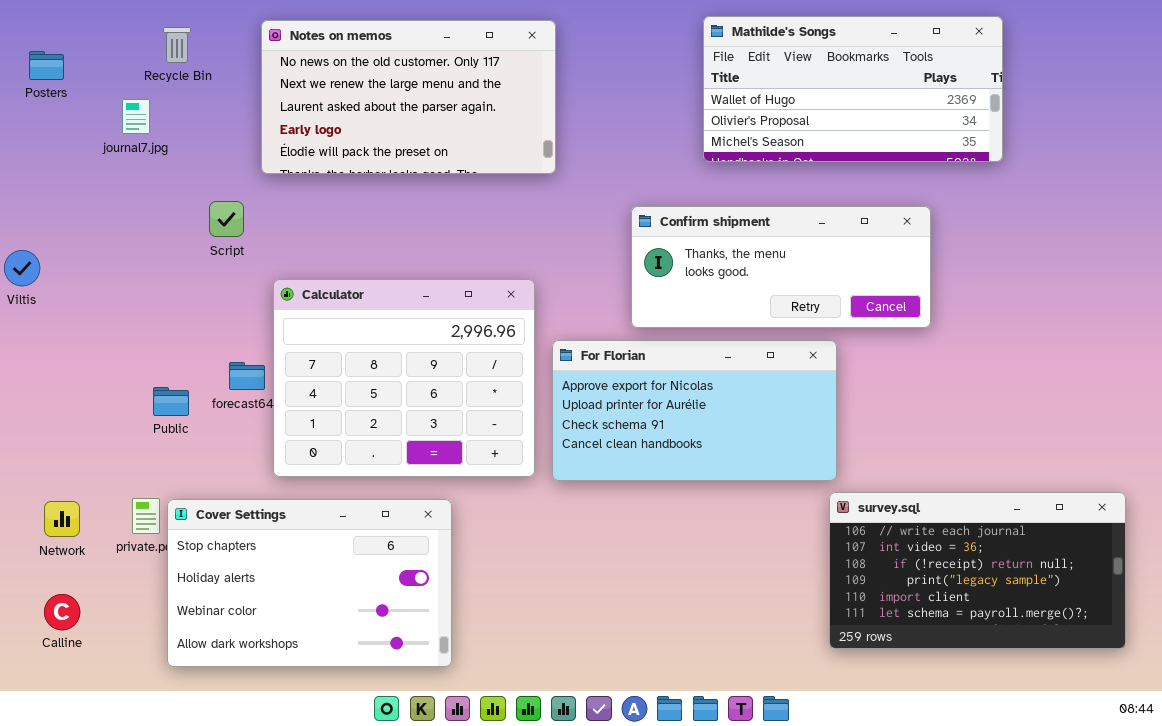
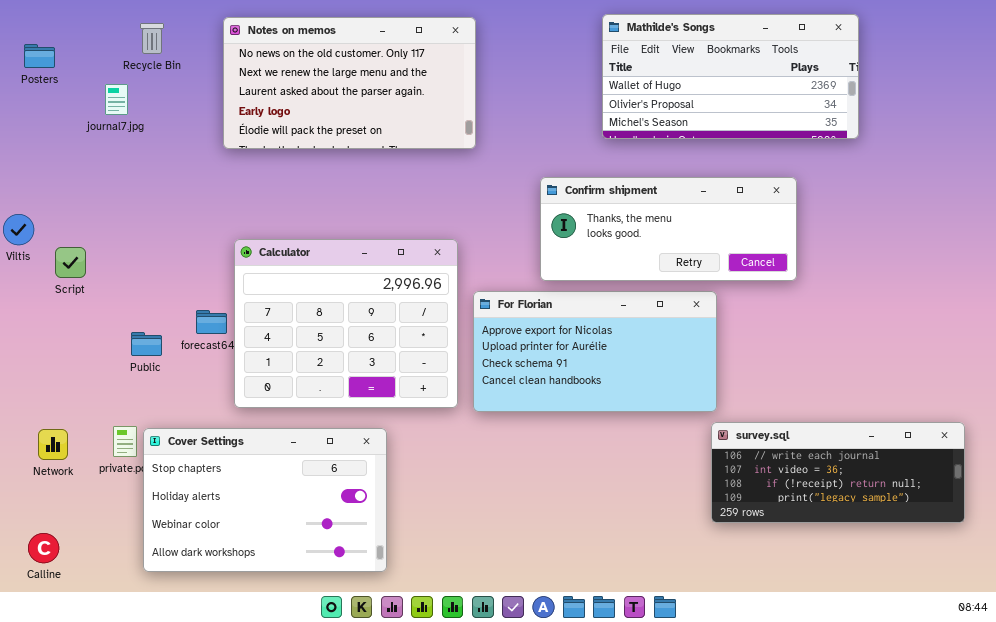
Script: [209,201,244,237] -> [55,247,86,278], moved
survey.sql: [829,492,1126,649] -> [711,422,965,523], resized
Calline: [44,594,80,630] -> [28,533,59,563], moved

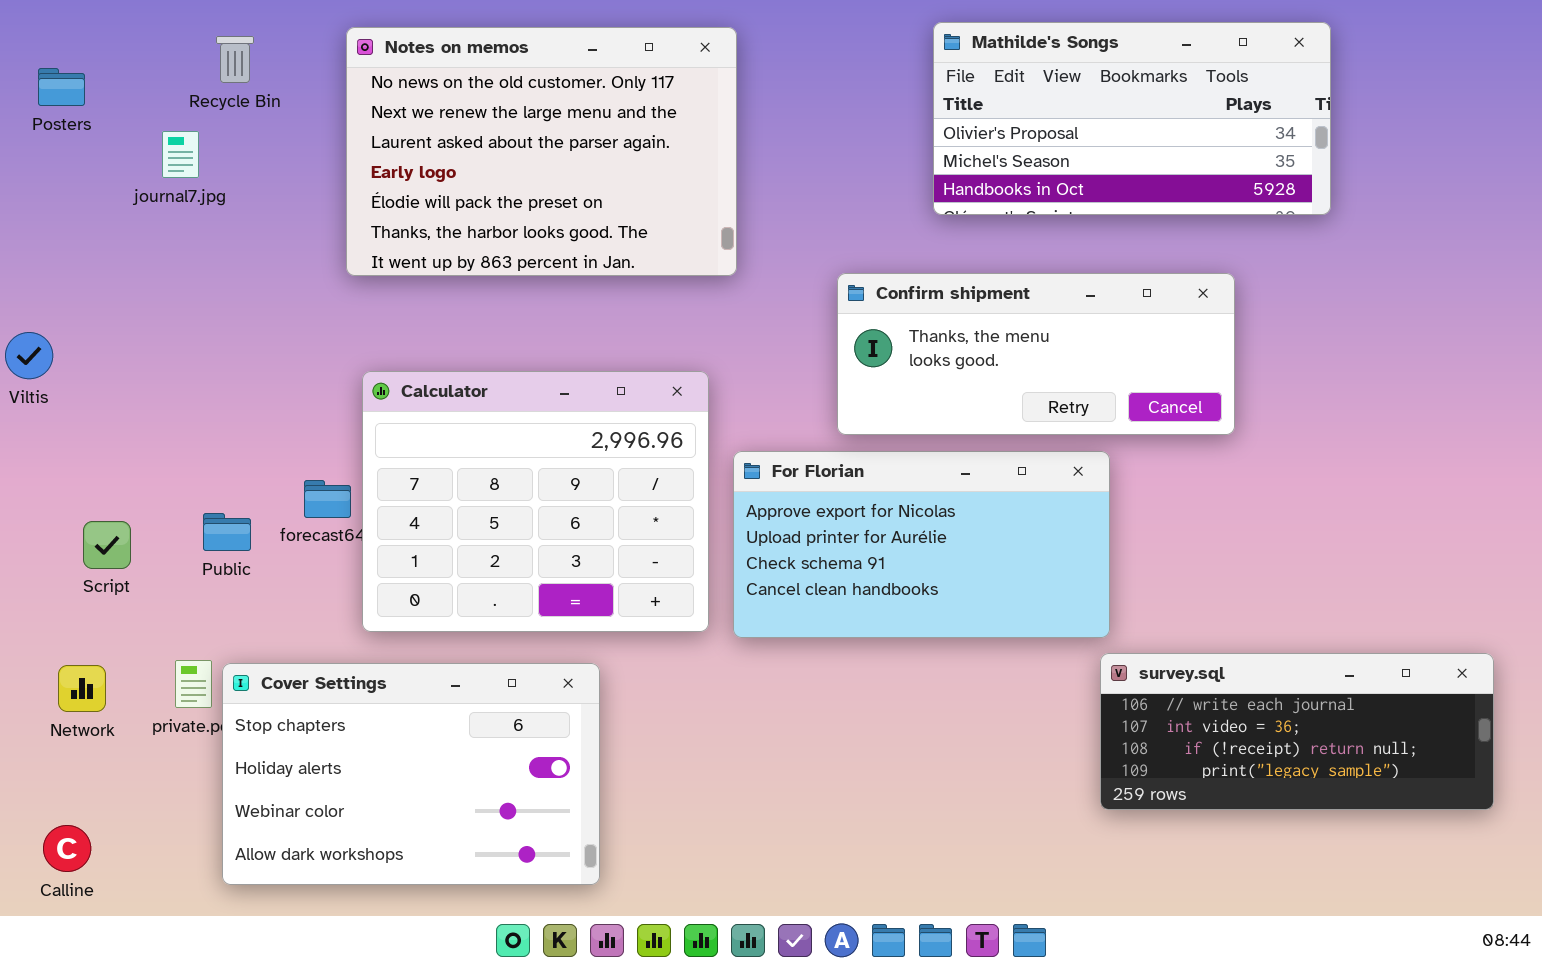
Mathilde's Songs: [602,14,859,139] -> [933,22,1331,215], scrolled down 1 row
Notes on memos: [223,17,476,149] -> [346,27,737,276], resized
Script: [55,247,86,278] -> [83,521,131,569], moved

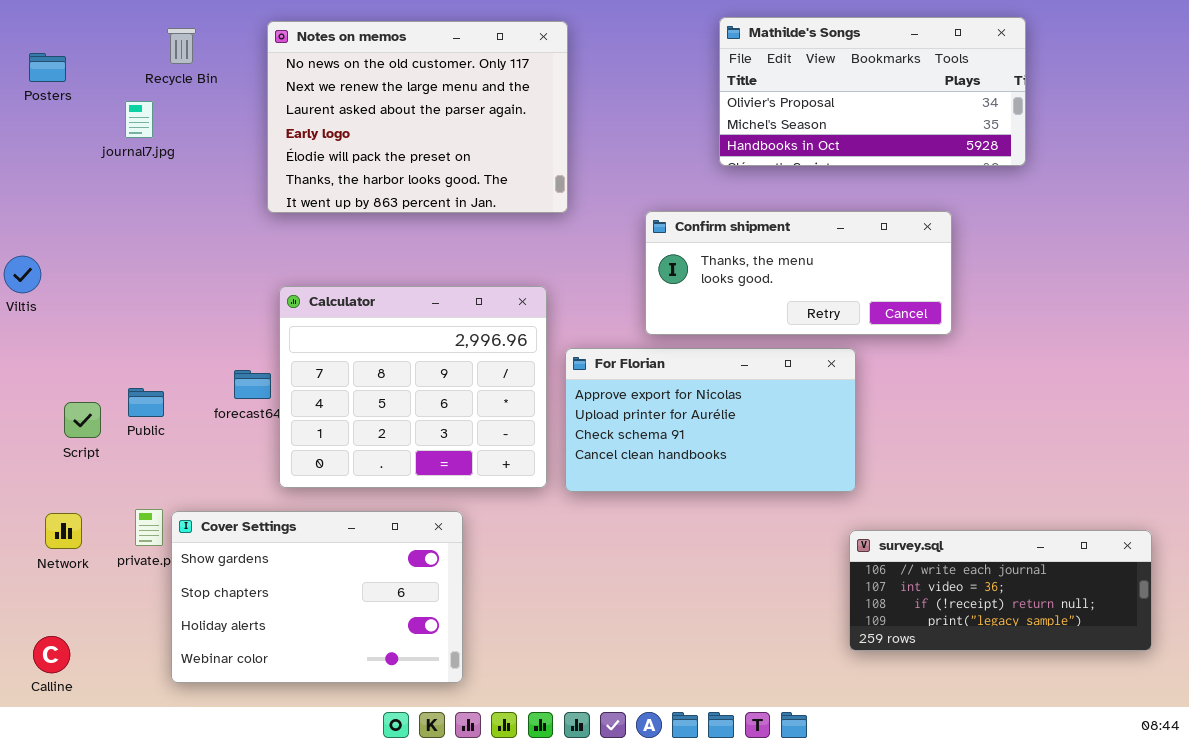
Public: [203,513,251,551] -> [128,388,164,417], moved
survey.sql: [1100,653,1494,810] -> [849,530,1152,651], moved
Cover Settings: [222,663,600,885] -> [171,511,463,683], scrolled up 1 row

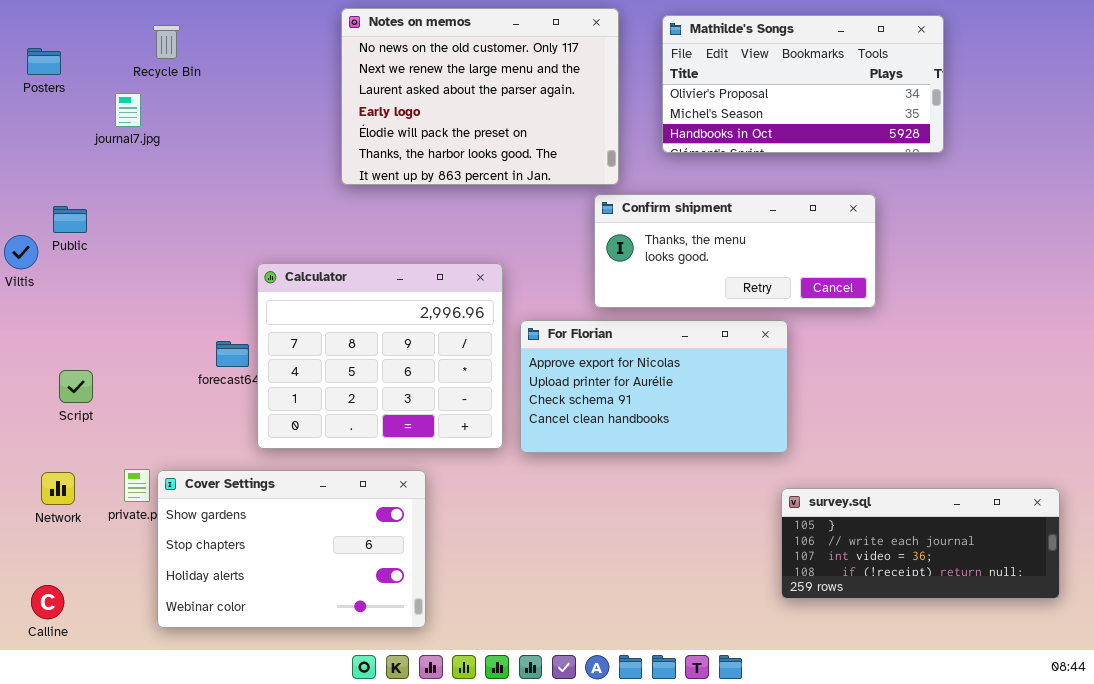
Notes on memos: [267,21,568,213] -> [341,8,619,185], moved
Public: [128,388,164,417] -> [53,206,87,233], moved
survey.sql: [849,530,1152,651] -> [781,488,1060,599], scrolled up 1 row

